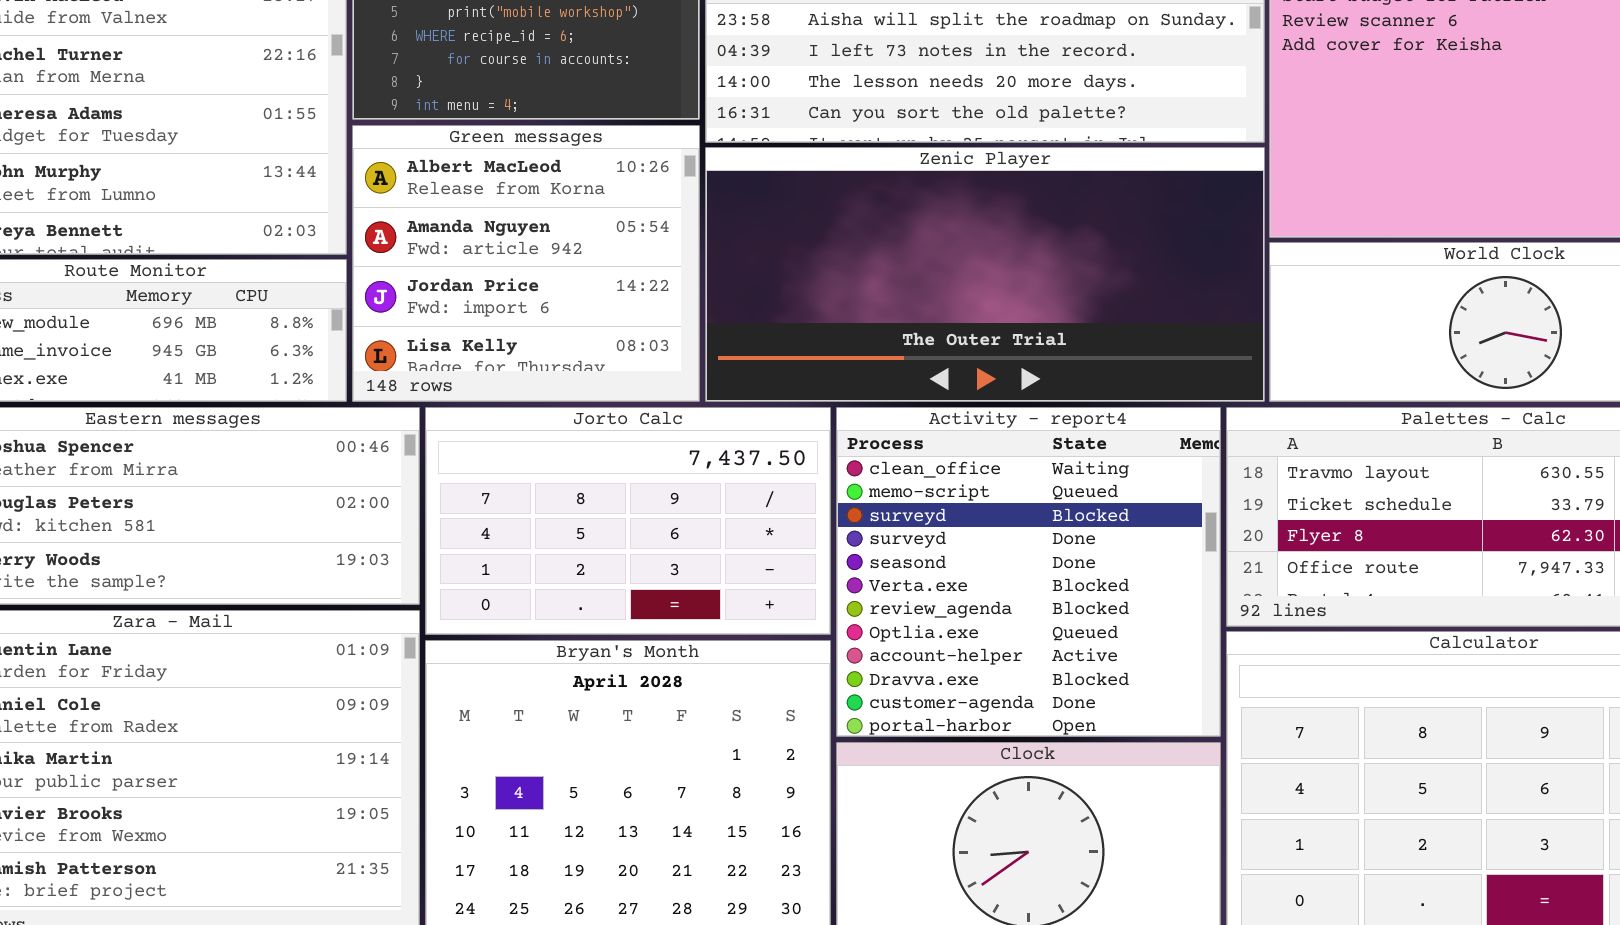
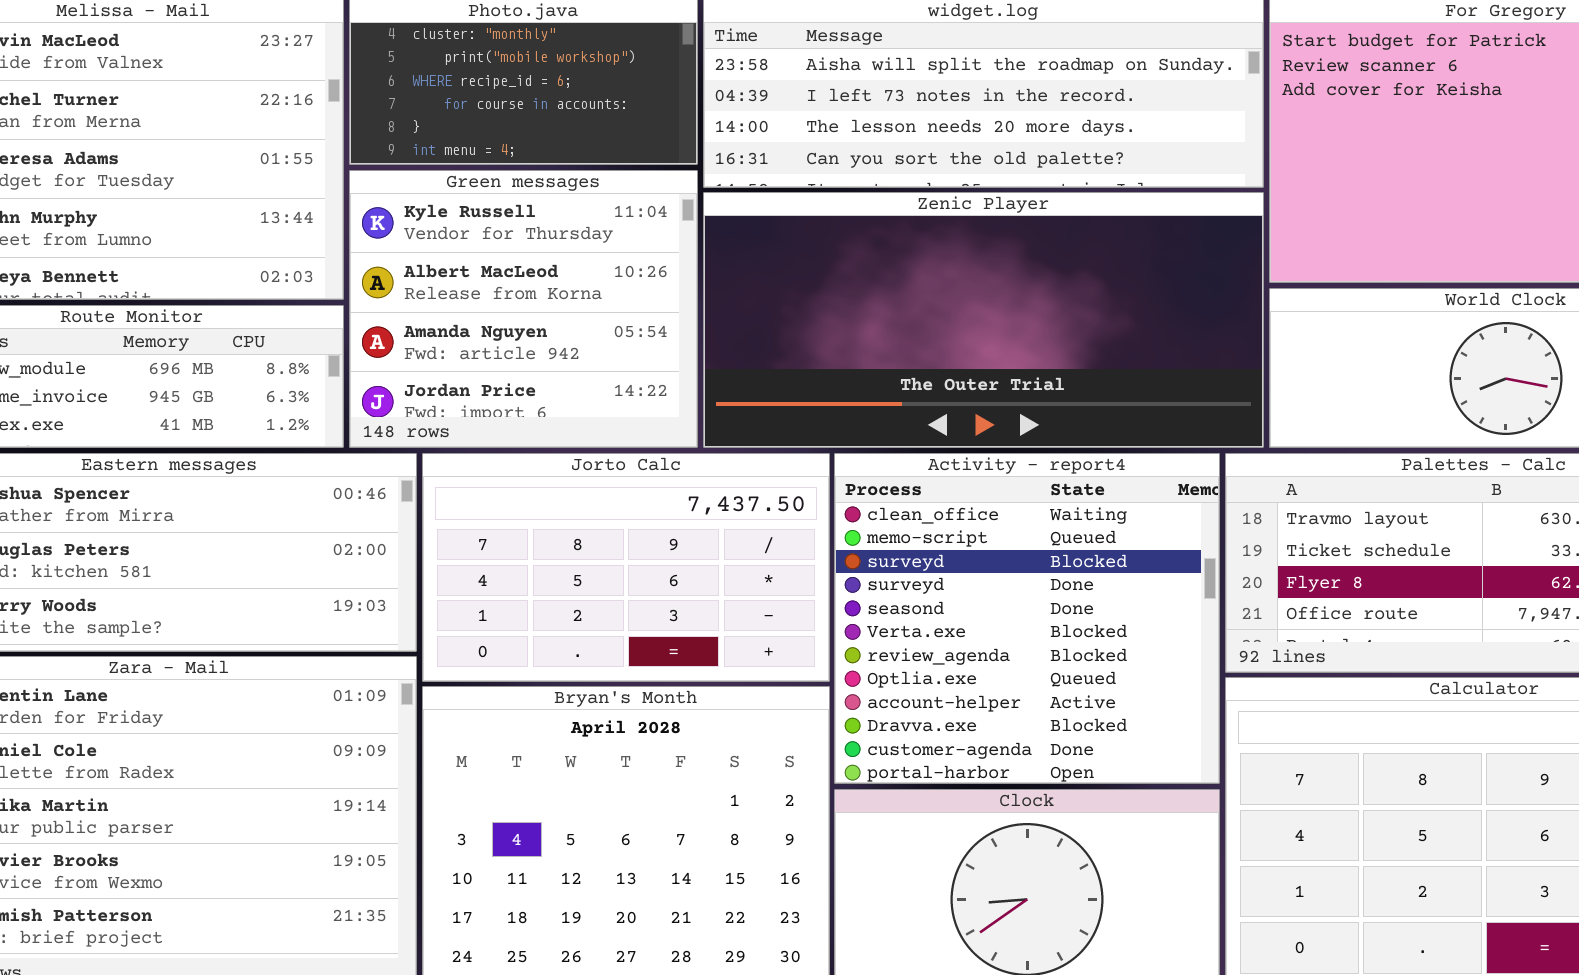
Green messages: [352,125,700,402] -> [349,170,698,448], scrolled up 1 row

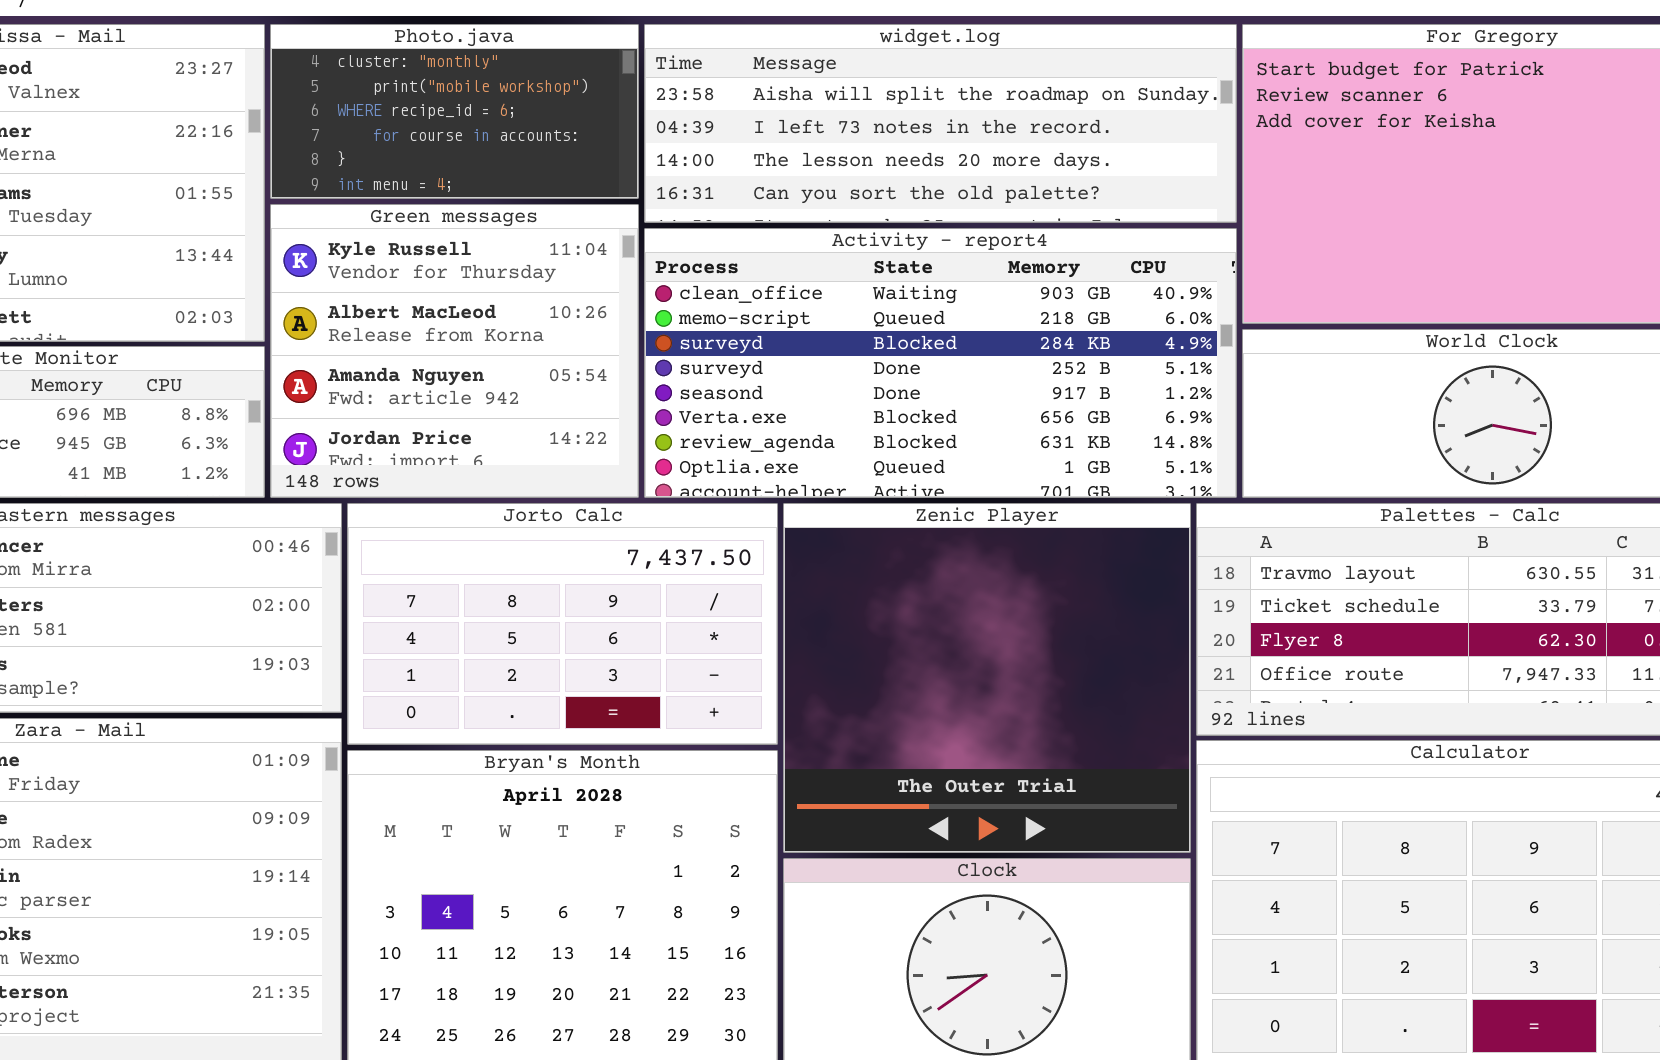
Zenic Player: [703,192,1264,448] -> [783,503,1191,853], moved, resized
Activity - report4: [834,453,1220,784] -> [644,228,1237,498], moved, resized

